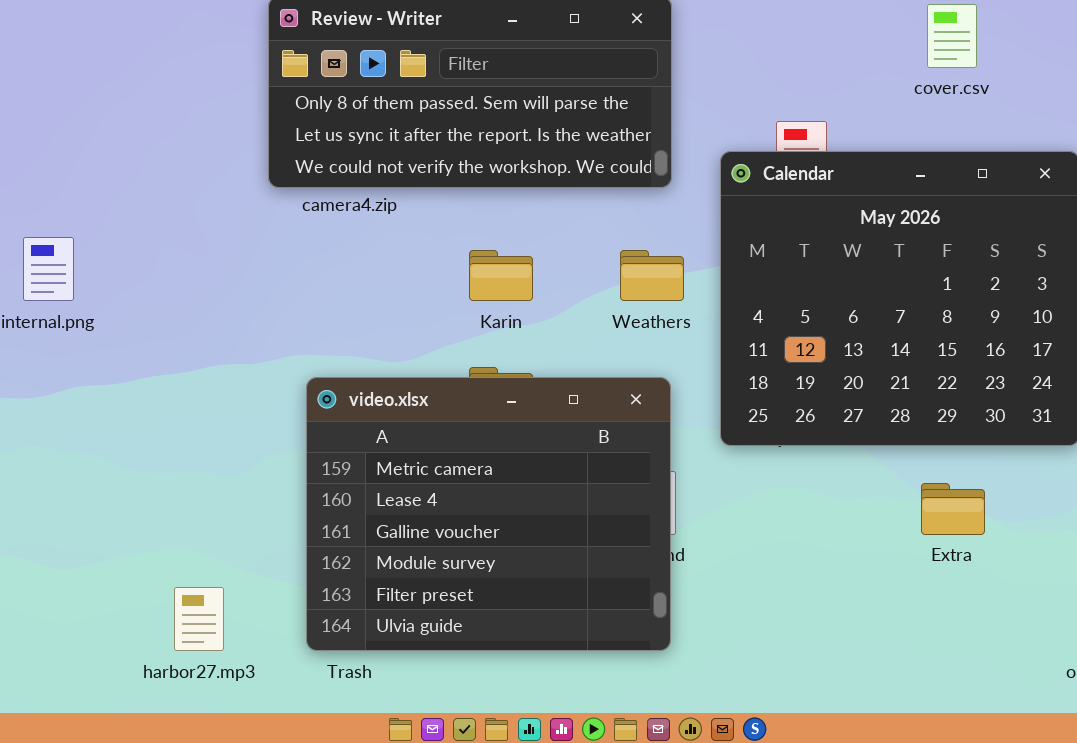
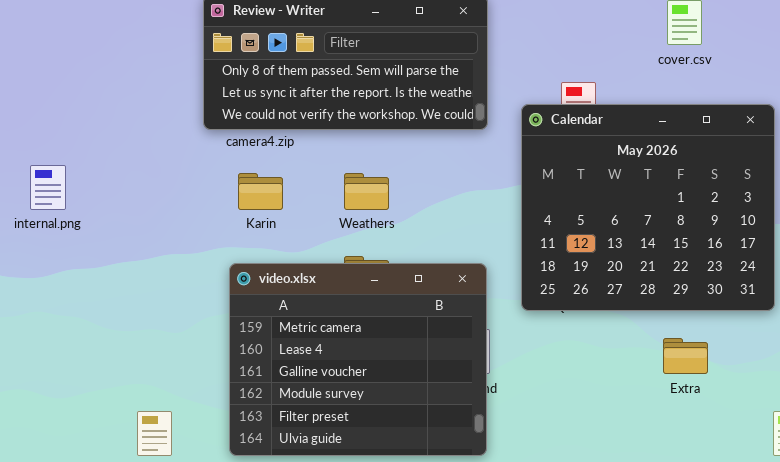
Karin: [469,250,533,301] -> [238,173,283,210], moved
Weathers: [620,250,684,301] -> [344,173,389,210], moved

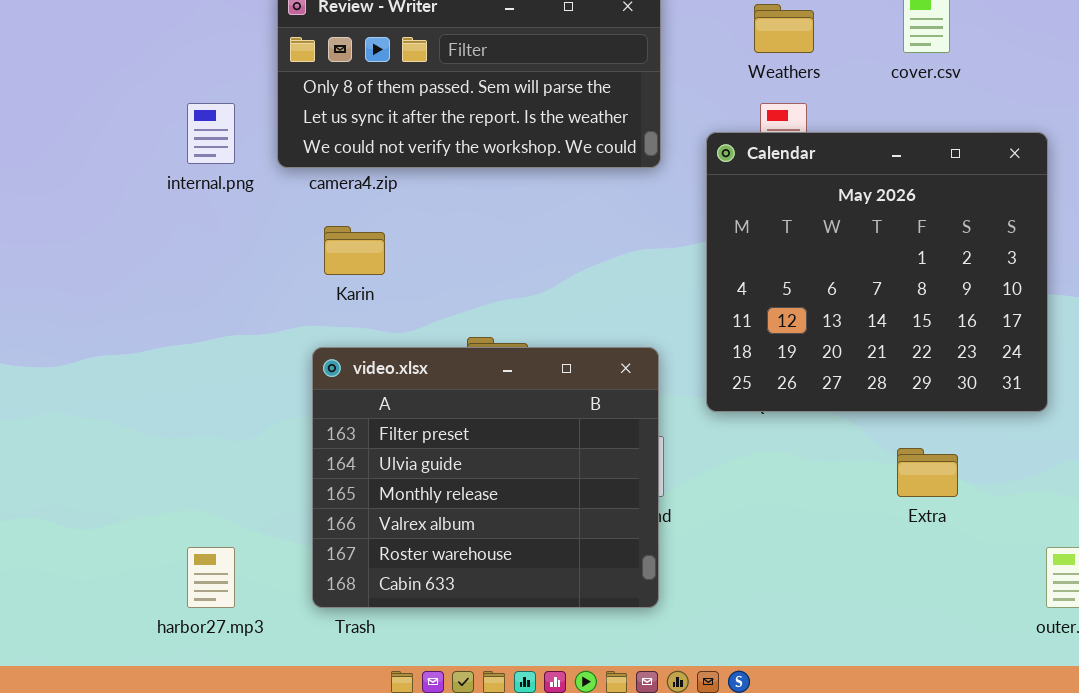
internal.png: [30,165,66,210] -> [187,103,235,164], moved
Weathers: [344,173,389,210] -> [754,4,814,53], moved
video.xlsx: [229,263,487,456] -> [312,347,659,608], scrolled down 4 rows

